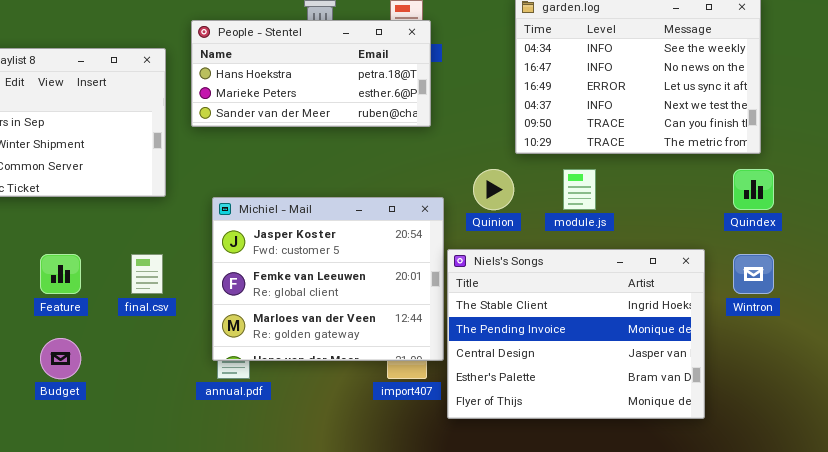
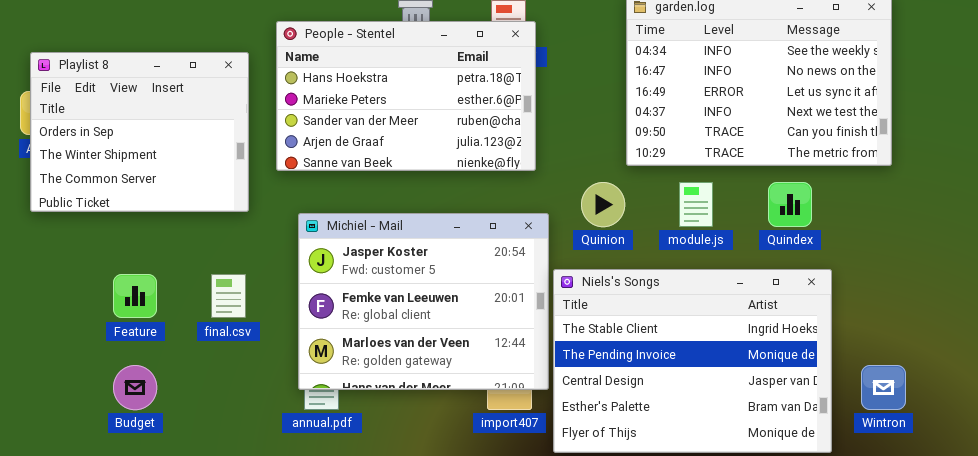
People - Stentel: [191,20,431,127] -> [276,21,536,171], resized
Quindex: [733,169,774,210] -> [768,182,812,227], moved
Wintron: [733,254,774,294] -> [861,365,906,410], moved

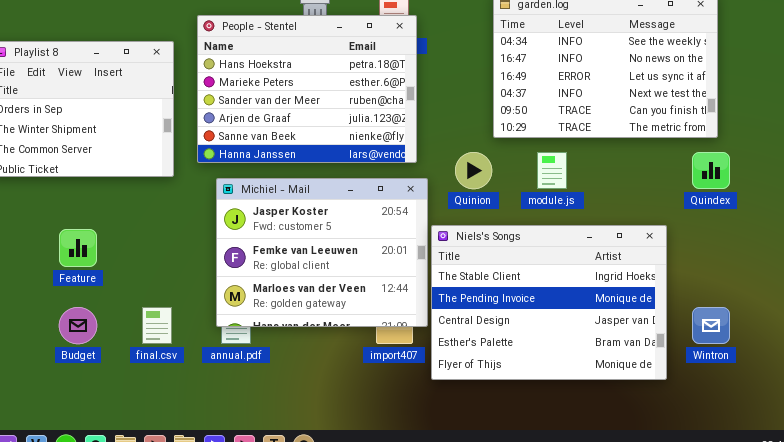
People - Stentel: [276,21,536,171] -> [197,15,417,163], resized
Quindex: [768,182,812,227] -> [692,152,730,189], moved
final.csv: [211,274,246,318] -> [142,307,172,344], moved

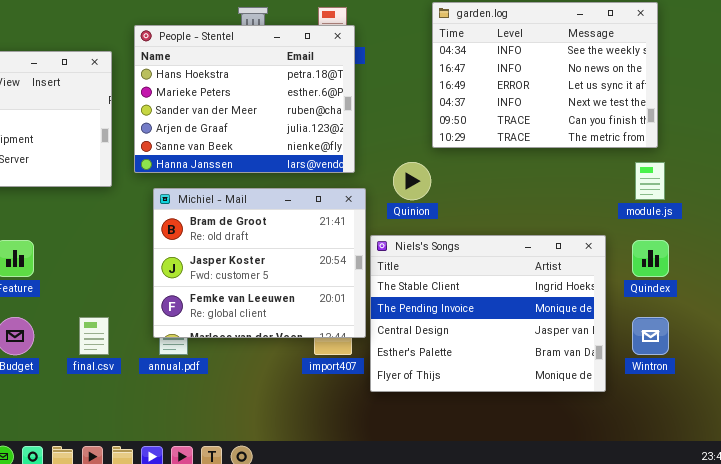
module.js: [537,152,567,189] -> [635,162,665,200], moved
Quindex: [692,152,730,189] -> [632,240,669,277], moved
Michiel - Mail: [216,178,428,327] -> [153,188,366,338], scrolled up 1 row

